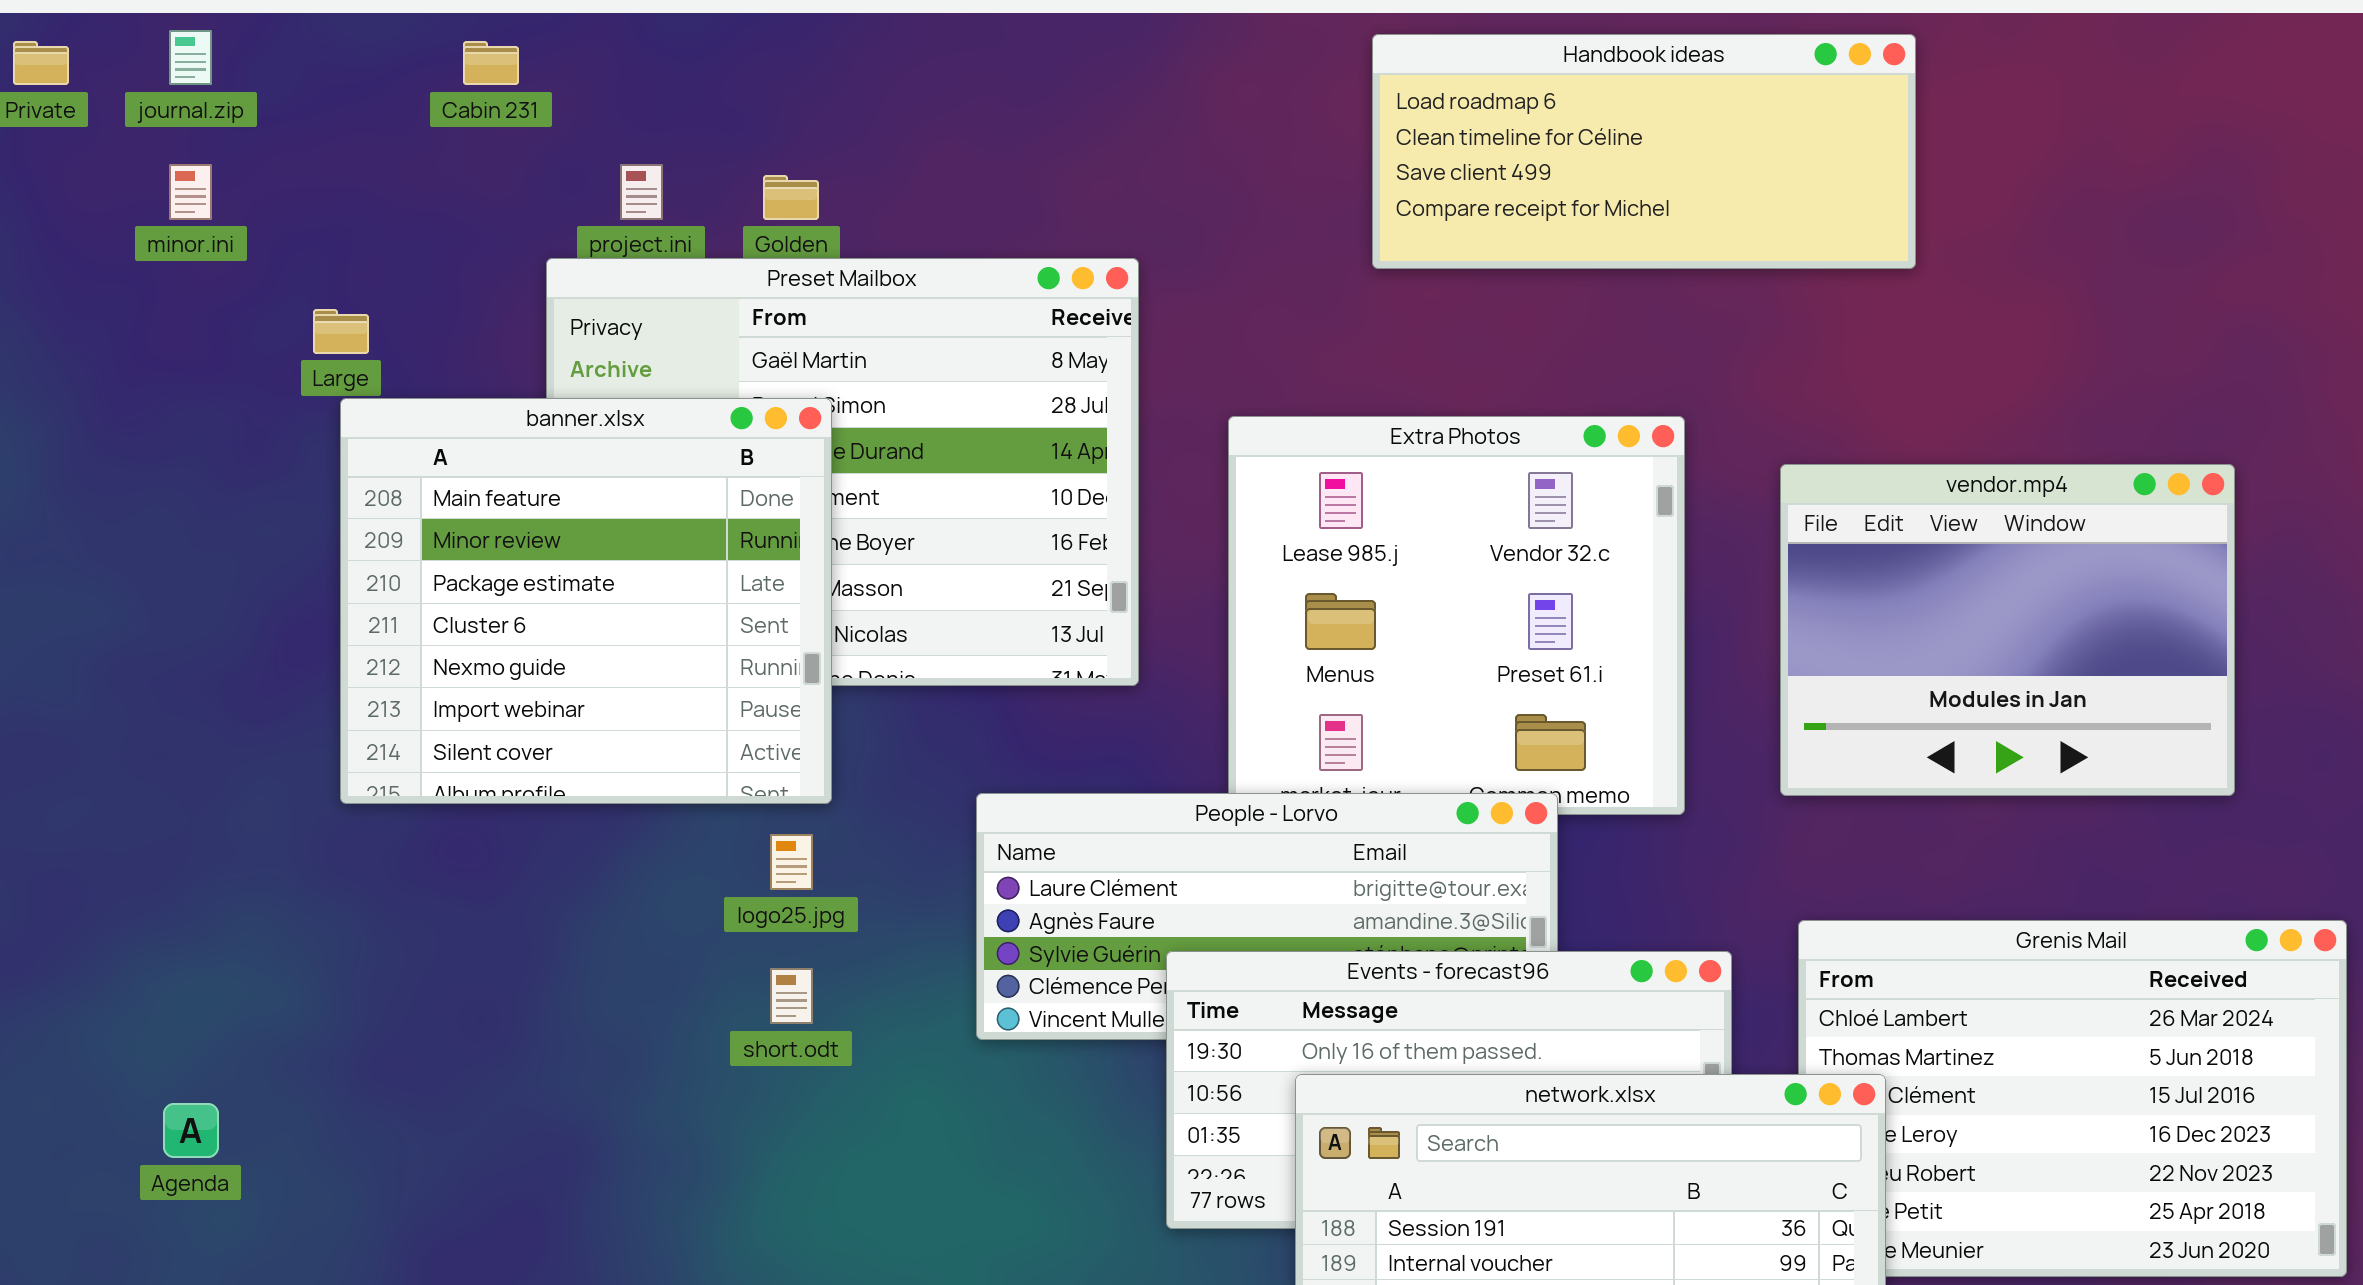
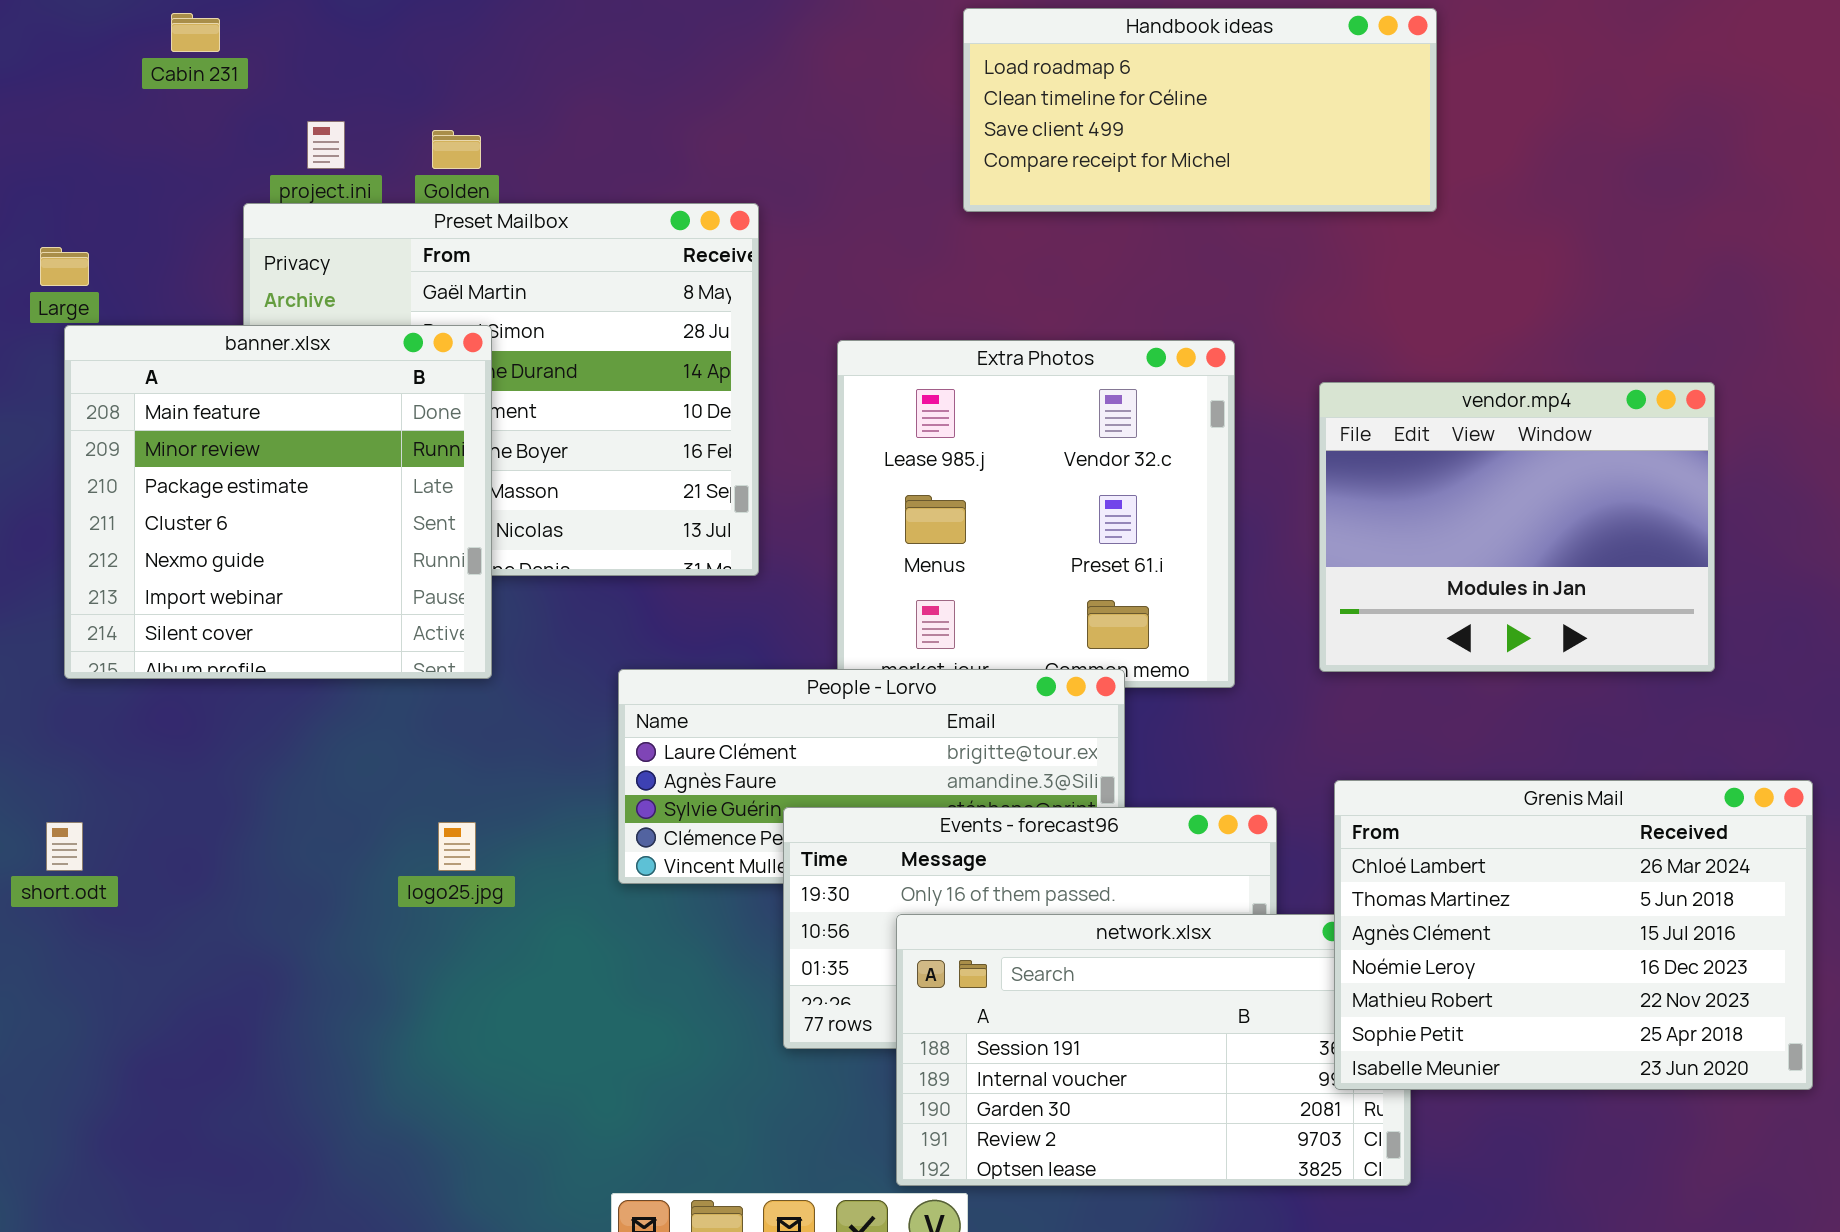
logo25.jpg: [770,834,813,890] -> [438,822,476,871], moved
Grenis Mail: [1798,920,2347,1277] -> [1334,780,1813,1090], raised
short.odt: [770,968,813,1024] -> [46,822,83,871], moved

